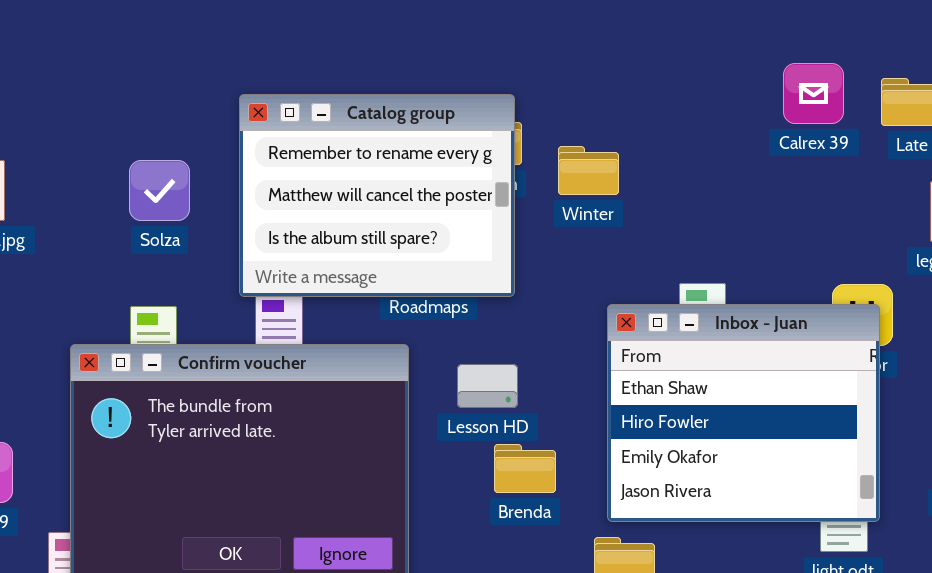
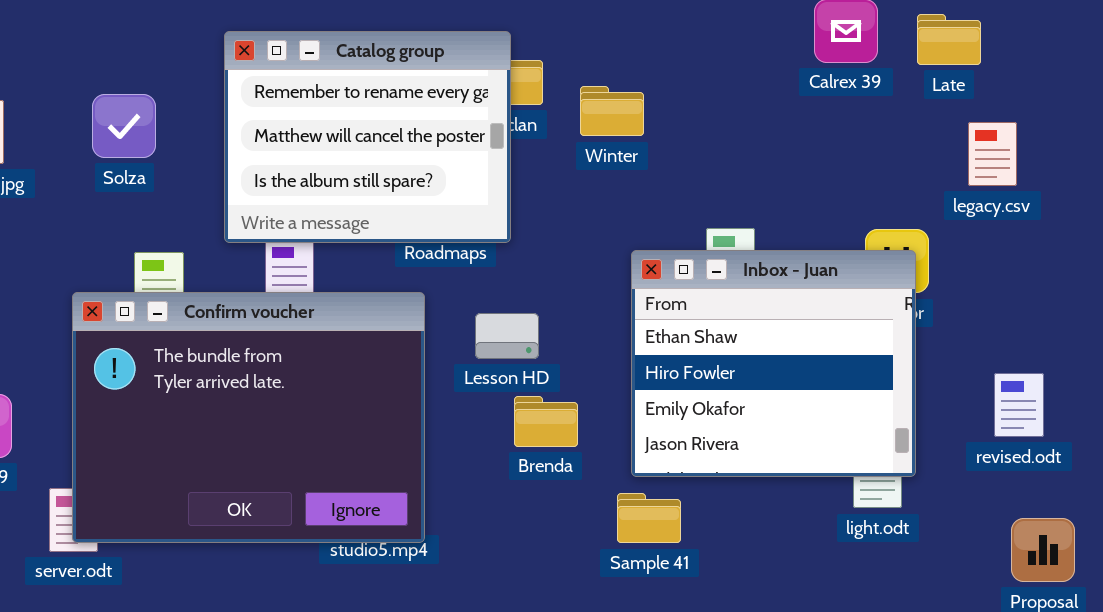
Catalog group: [239,94,515,297] -> [224,31,511,243], moved
Solza: [129,160,190,221] -> [92,94,156,158], moved

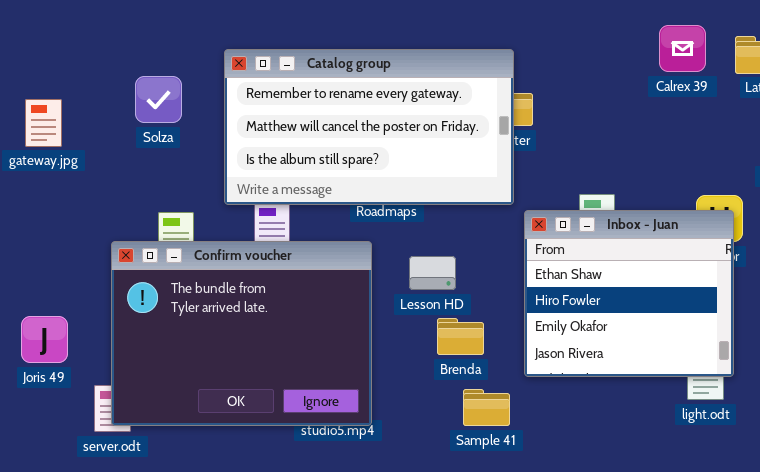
Catalog group: [224,31,511,243] -> [224,49,514,205], resized
Solza: [92,94,156,158] -> [135,76,182,123], moved
Sample 41: [617,493,681,543] -> [463,389,510,426], moved

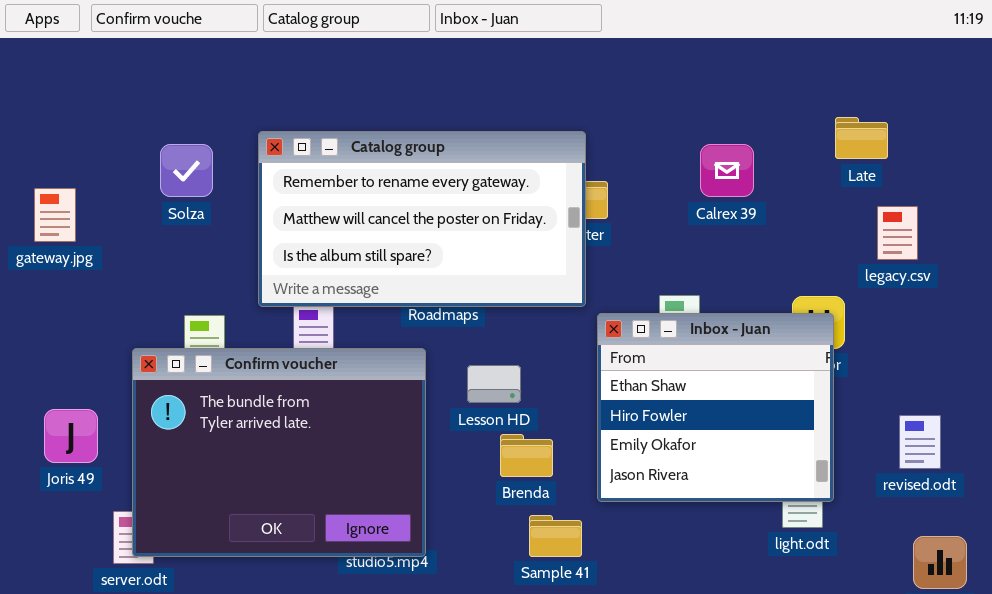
Calrex 39: [659,25,706,72] -> [700,144,754,197], moved
Solza: [135,76,182,123] -> [160,144,213,197], moved
Joris 49: [21,316,68,363] -> [44,409,98,463], moved

